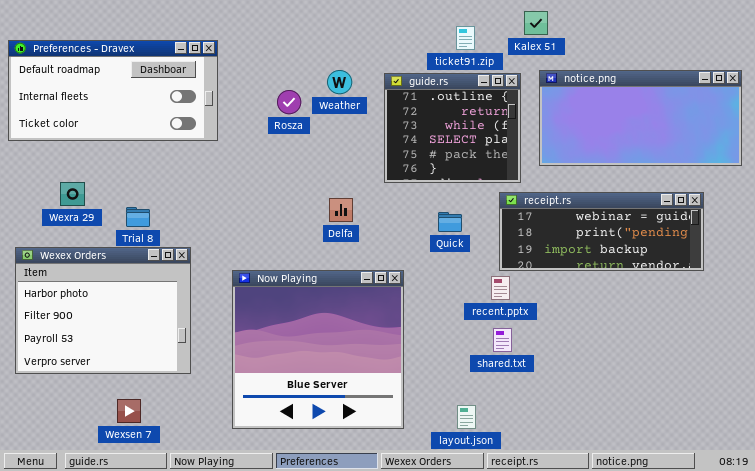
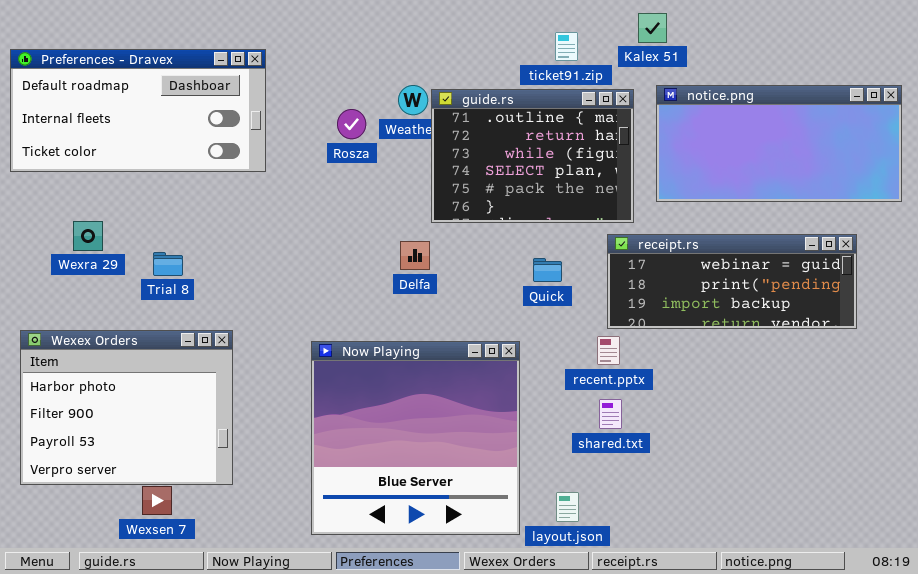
guide.rs: [384,73,521,183] -> [431,89,634,223], resized
Wexex Orders: [15,247,191,374] -> [20,330,233,485], moved
Now Playing: [232,270,404,429] -> [311,341,520,535], moved

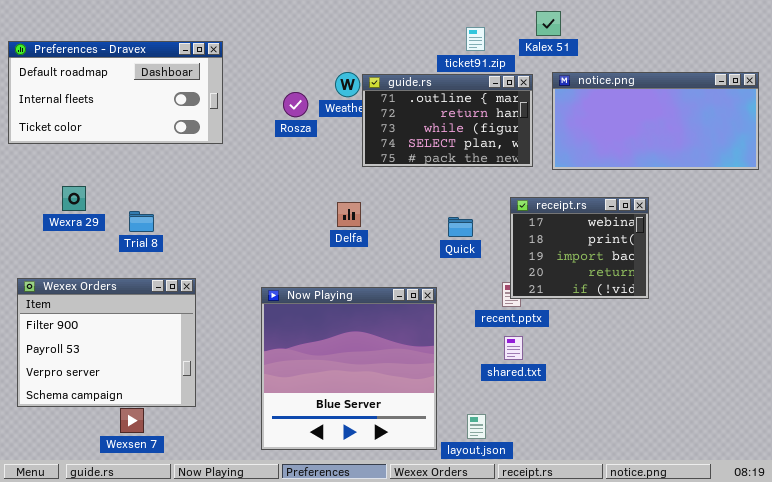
guide.rs: [431,89,634,223] -> [362,74,533,167], resized
receipt.rs: [607,234,857,329] -> [510,197,649,299], resized
Wexex Orders: [20,330,233,485] -> [17,278,196,407], scrolled down 1 row

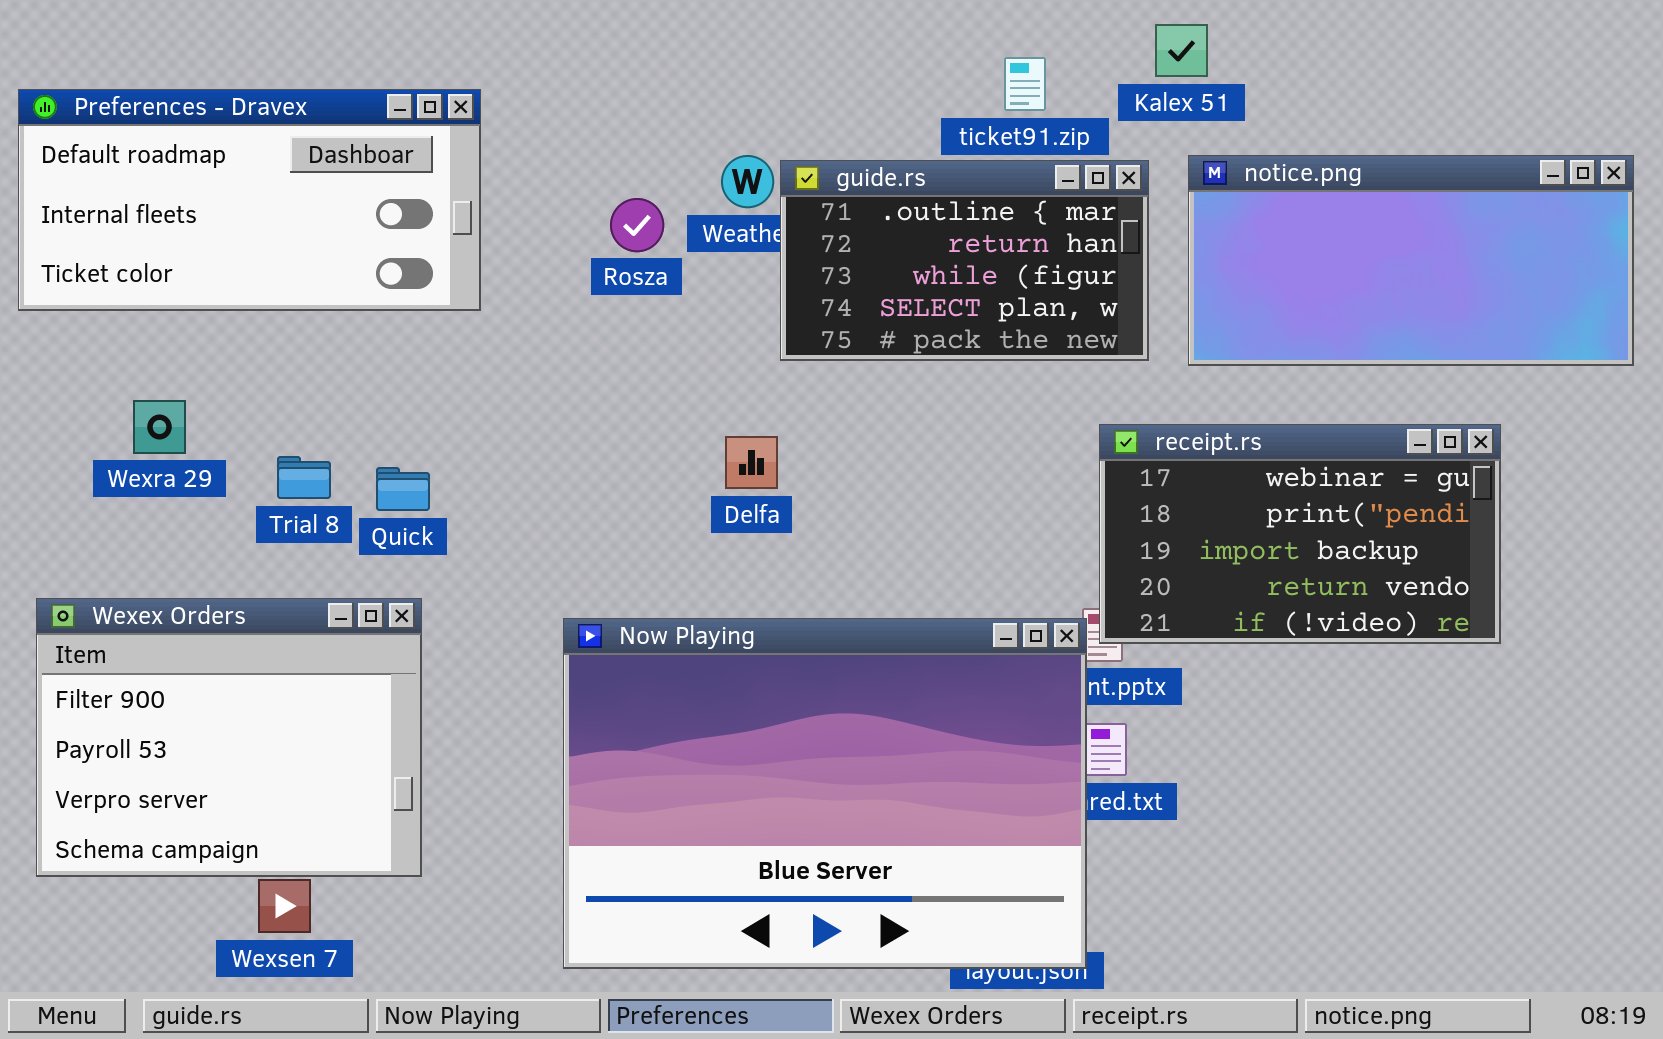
receipt.rs: [510,197,649,299] -> [1099,424,1501,644], resized
Quick: [448,217,473,237] -> [376,467,430,511], moved
Now Playing: [261,287,437,450] -> [563,618,1087,969], resized

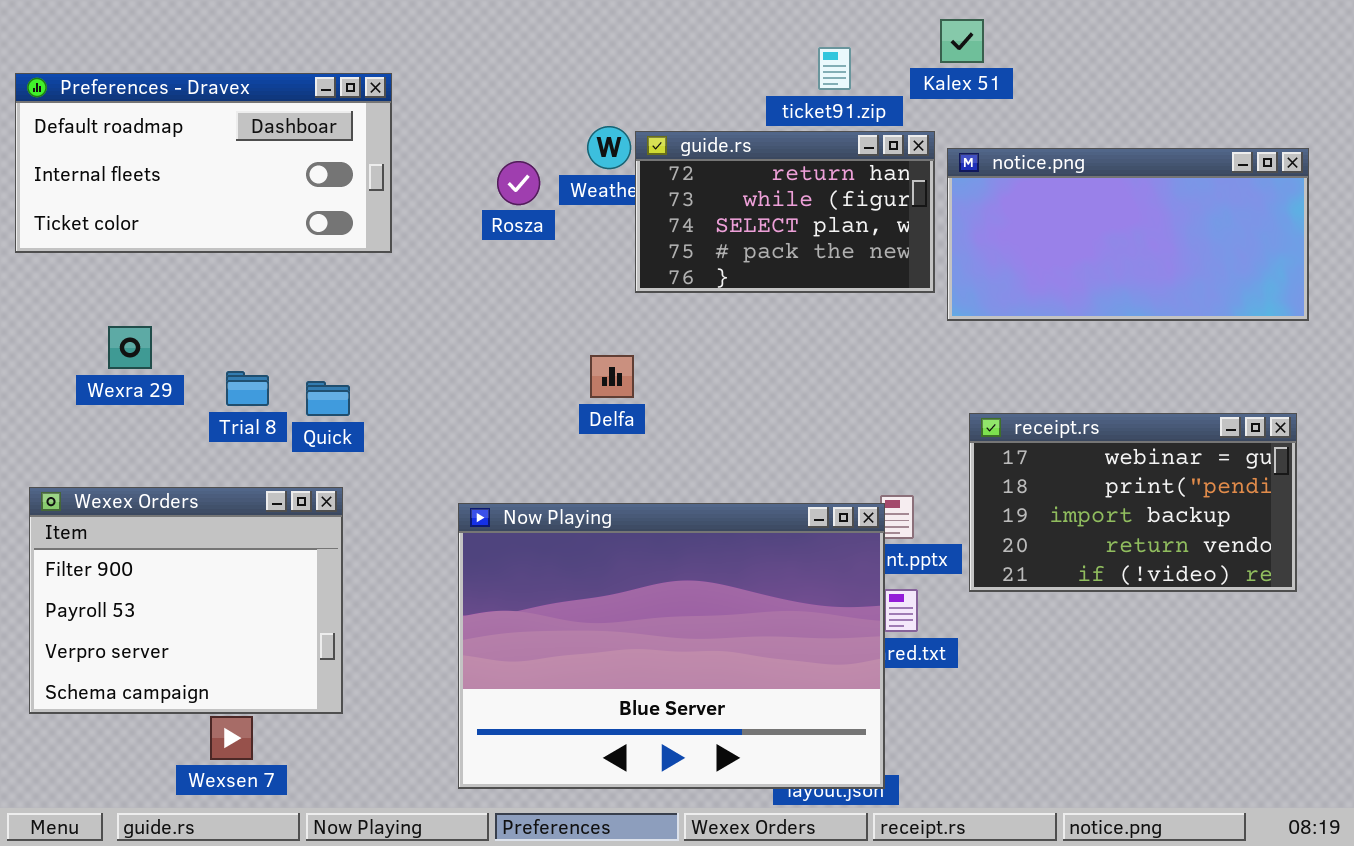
notice.png: [1188,155,1634,366] -> [947,148,1309,321], moved
guide.rs: [780,160,1149,361] -> [635,131,935,293], scrolled down 1 row
receipt.rs: [1099,424,1501,644] -> [969,413,1297,592], moved

